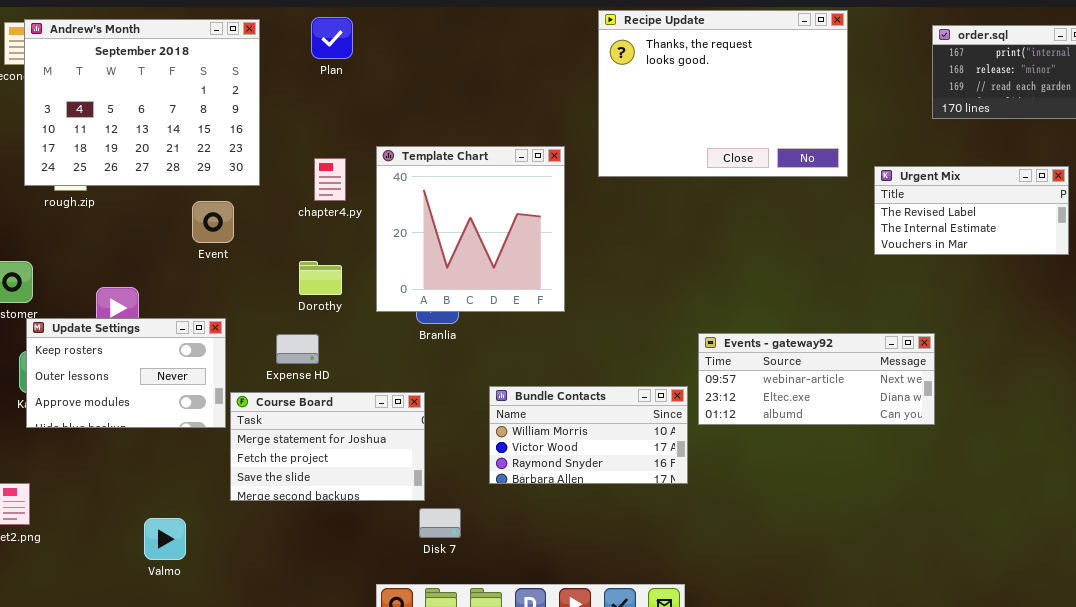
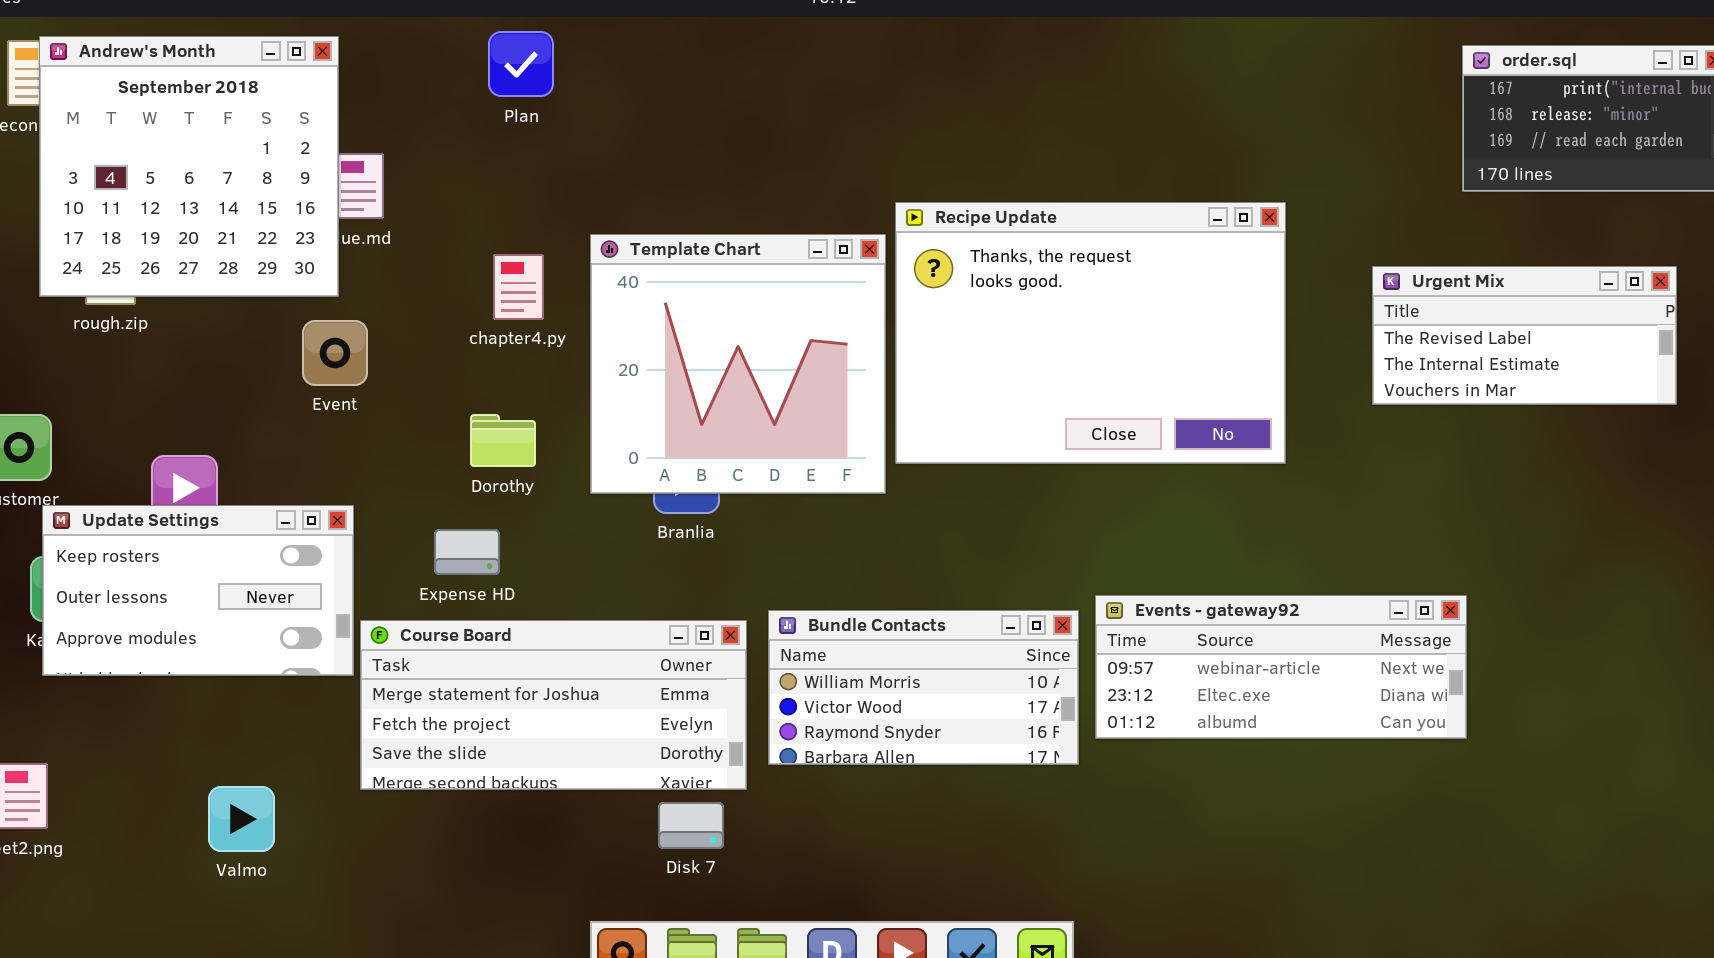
Recipe Update: [598,10,848,177] -> [895,202,1286,464], moved
Andrew's Month: [24,19,260,186] -> [39,36,339,297], resized
Events - gateway92: [698,333,935,425] -> [1095,595,1467,739], moved
Course Board: [230,392,425,501] -> [360,620,747,790], resized
Valmo: [144,518,186,560] -> [208,786,275,852], moved

